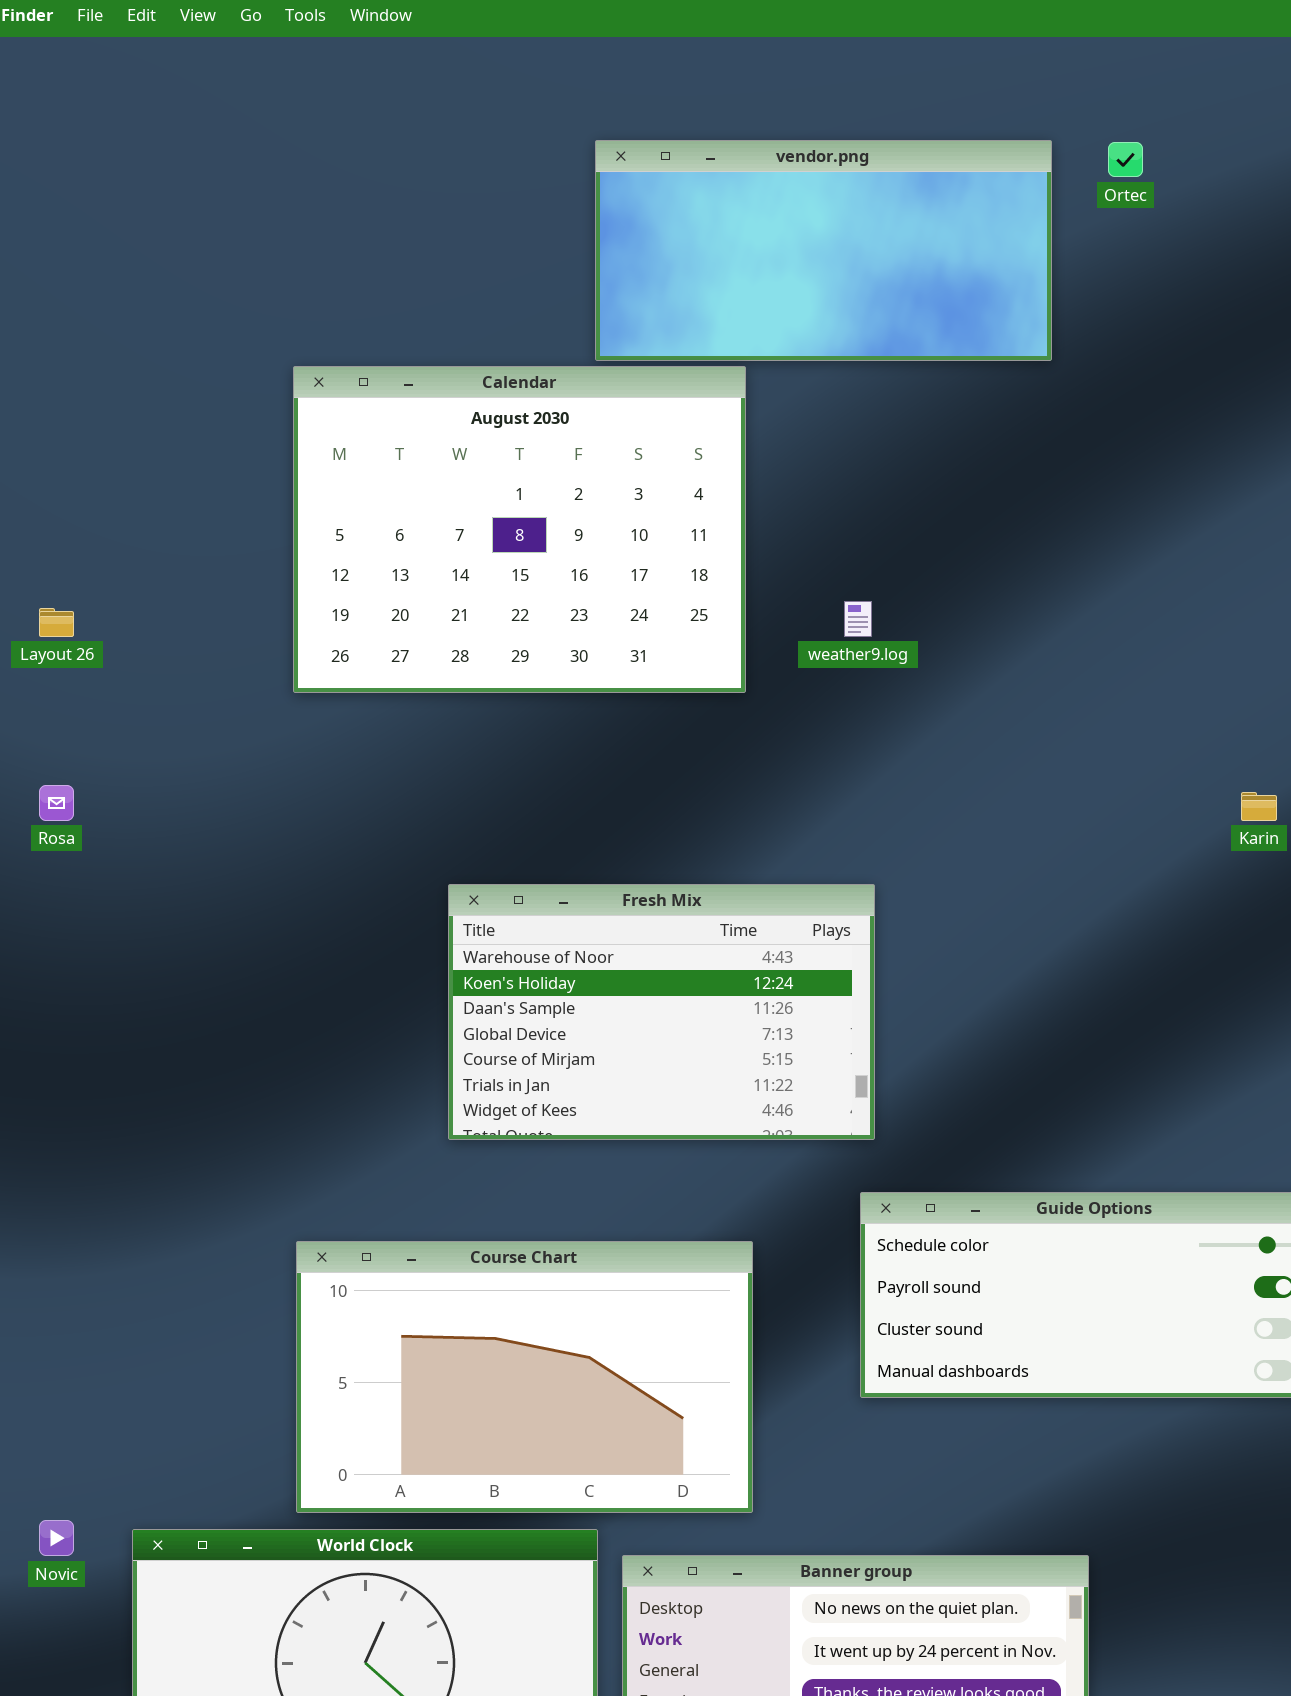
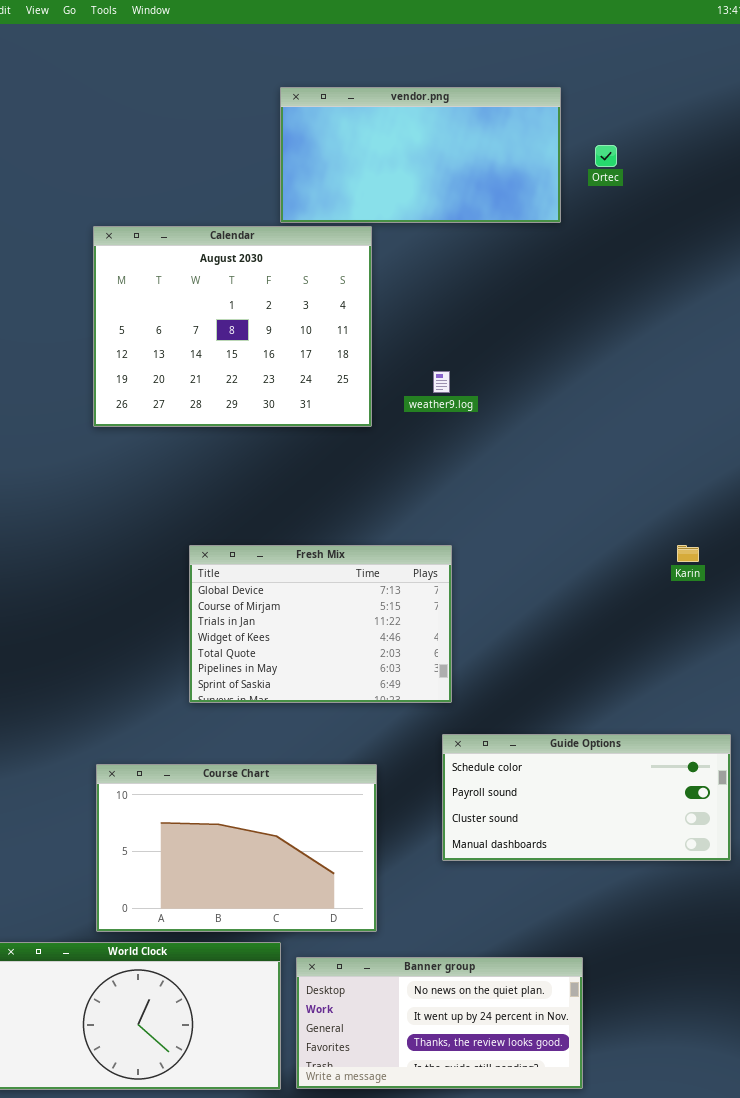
Ortec: [1108,142,1143,177] -> [595,145,617,167], moved
Karin: [1241,792,1277,821] -> [677,545,699,562], moved
Fresh Mix: [448,884,875,1140] -> [189,545,452,703], scrolled down 3 rows

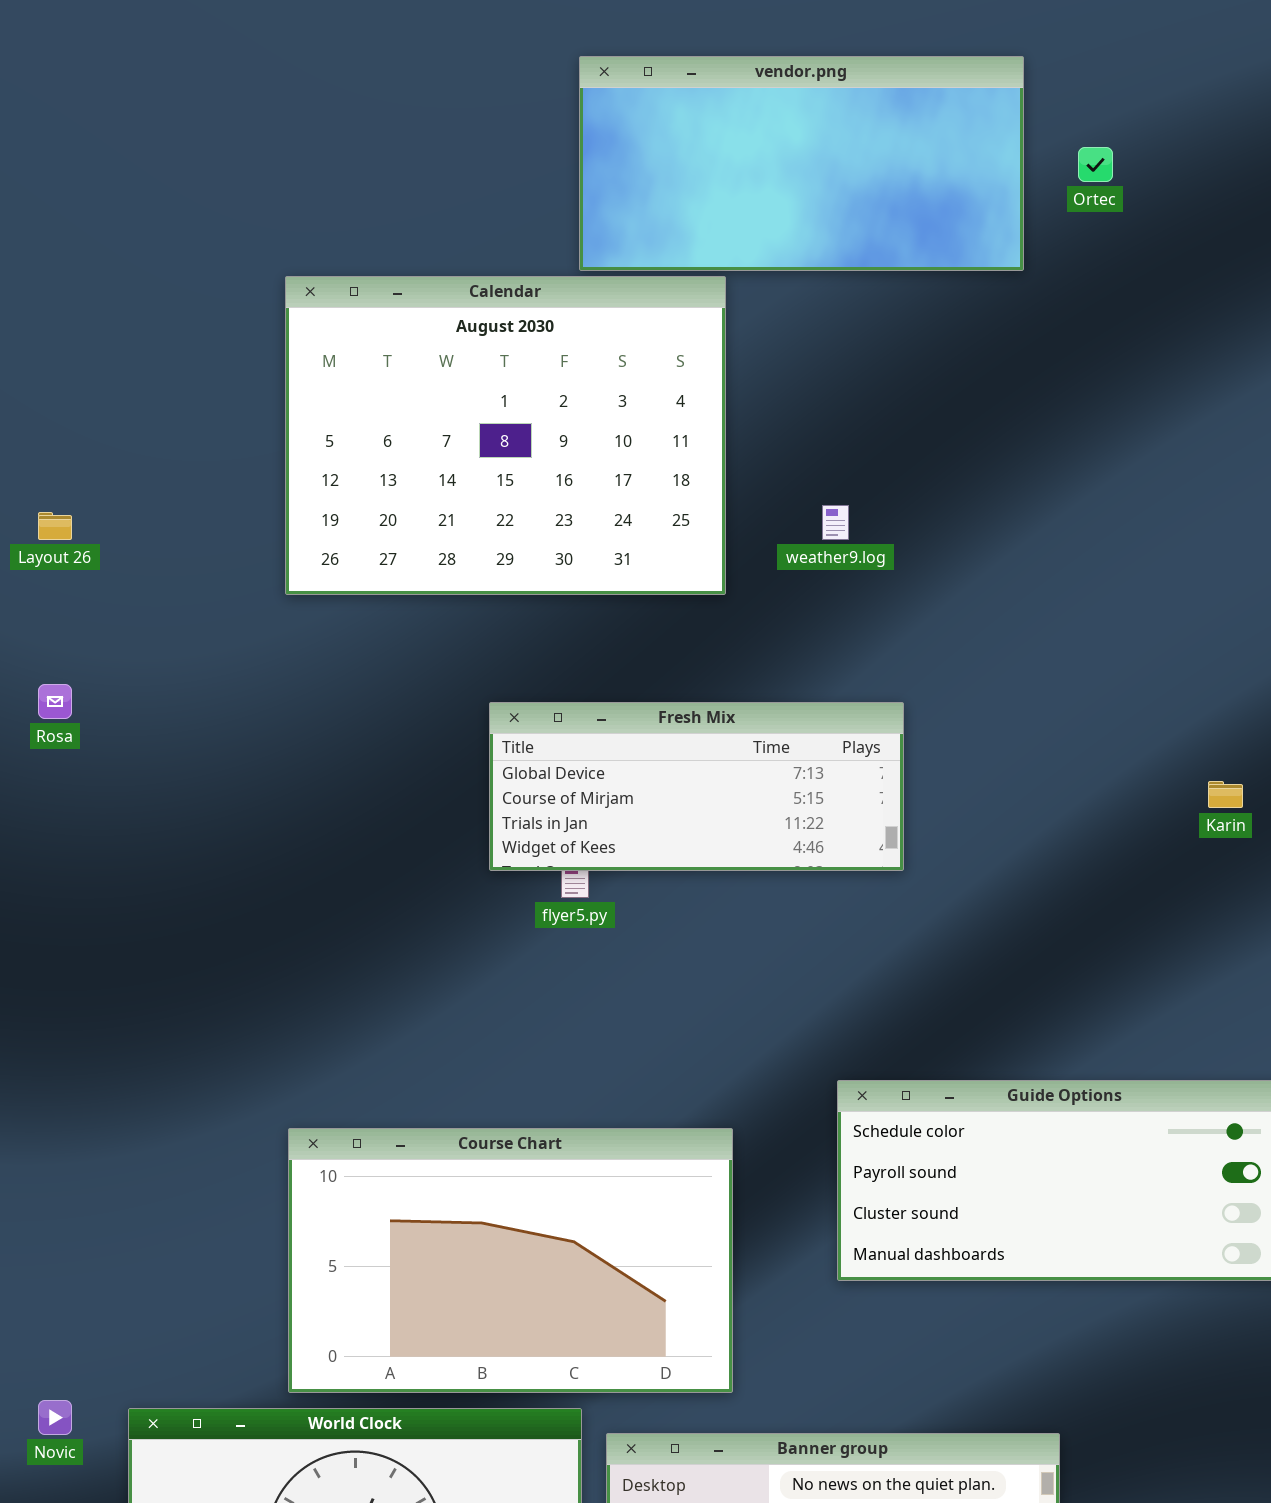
Fresh Mix: [189,545,452,703] -> [489,702,904,871], moved, resized

